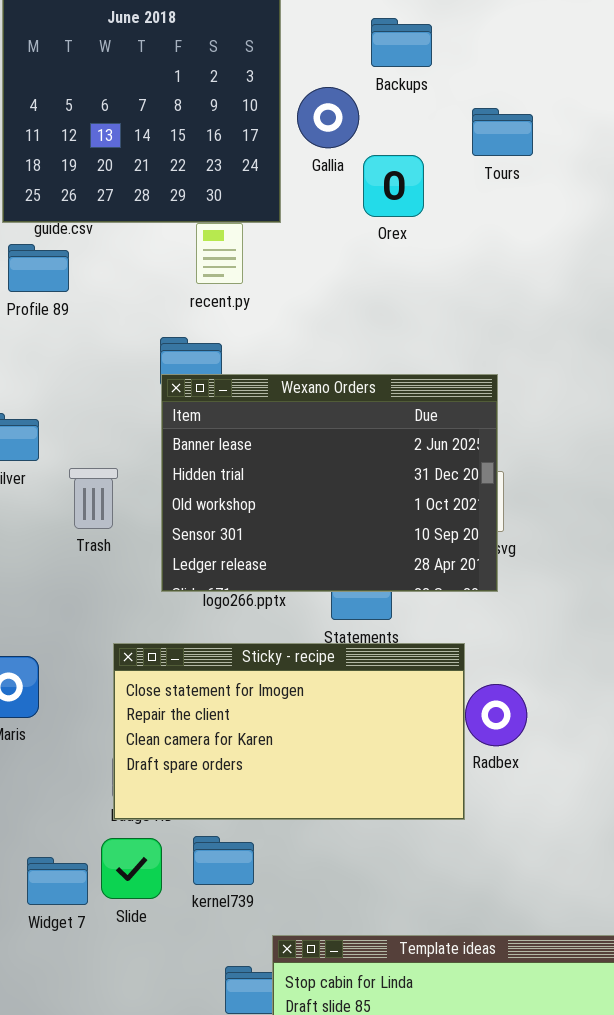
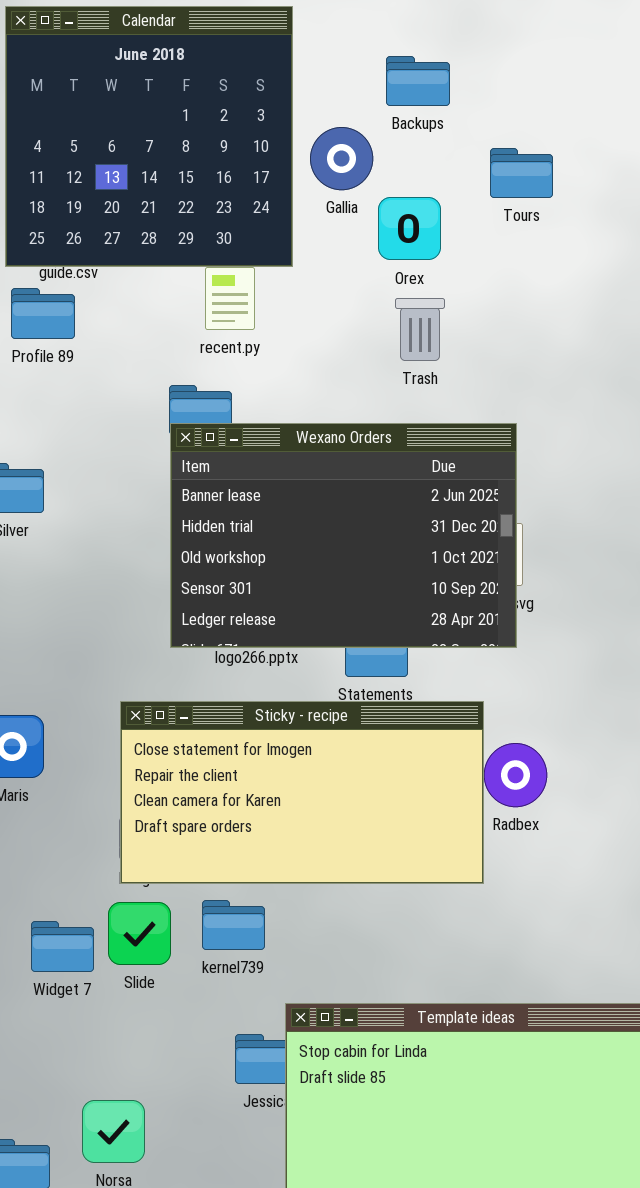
Trash: [69,468,118,529] -> [395,298,445,361], moved

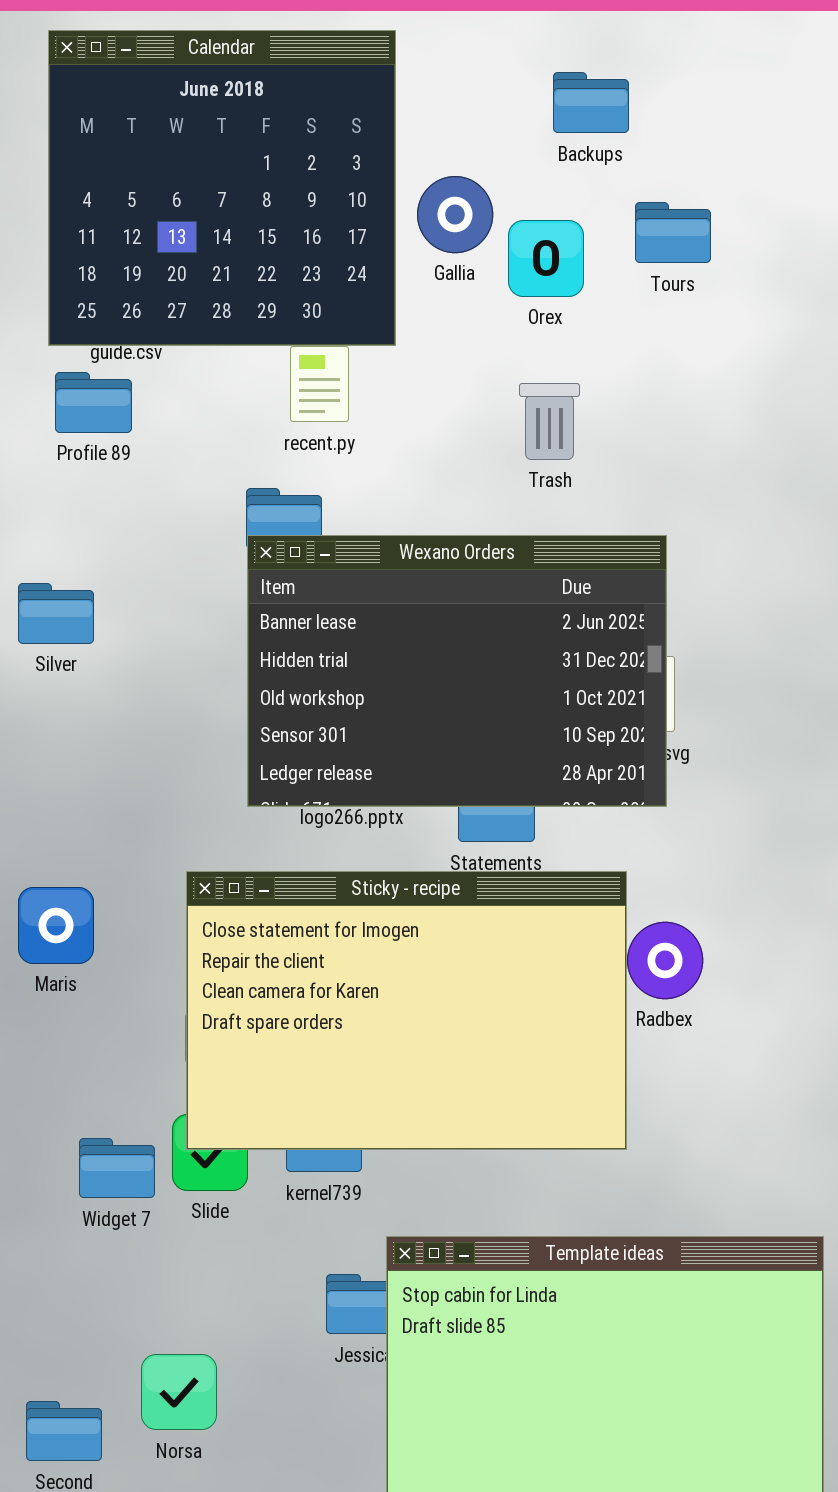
Backups: [386,56,450,106] -> [553,72,629,133], moved
Orex: [378,197,441,260] -> [508,220,584,297], moved
Sticky - recipe: [120,701,484,884] -> [186,871,627,1150], resized

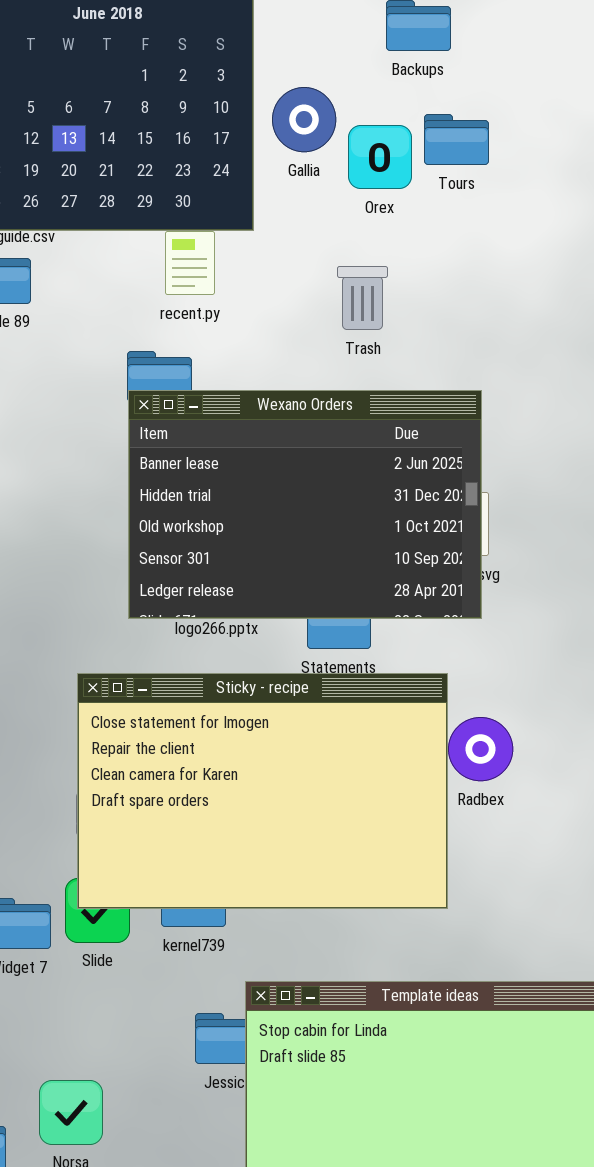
Tours: [635,202,711,263] -> [424,114,489,165], moved
Trash: [519,383,580,460] -> [337,266,388,330], moved

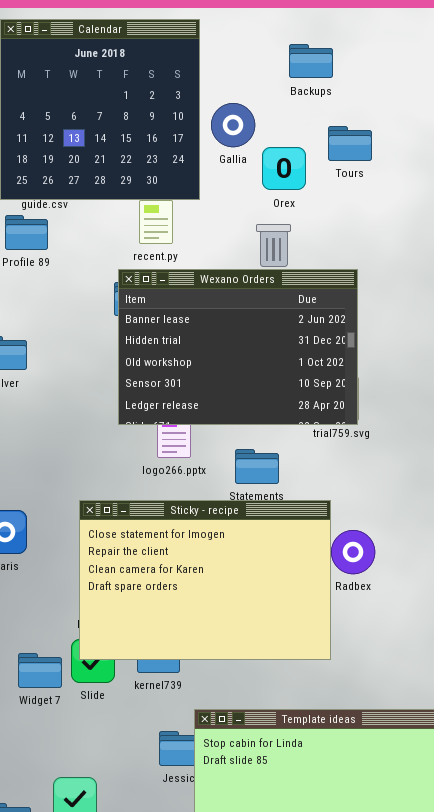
Tours: [424,114,489,165] -> [328,126,372,161], moved
Orex: [348,125,412,189] -> [262,147,306,190], moved
Wexano Orders: [128,390,482,619] -> [118,269,358,425], moved

